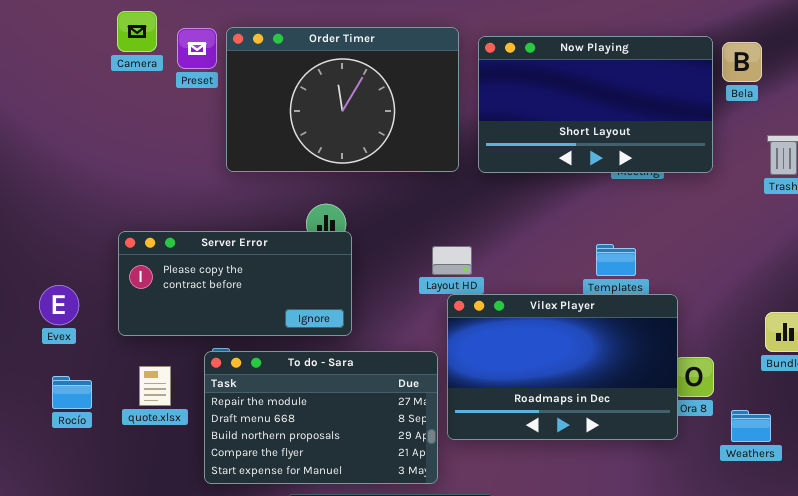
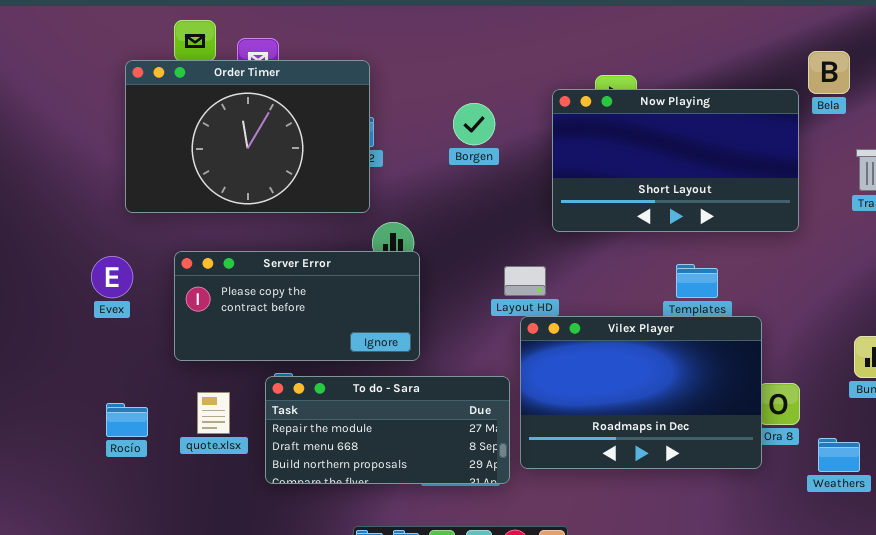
Order Timer: [226,27,459,172] -> [125,60,370,213], moved
Now Playing: [478,36,713,173] -> [552,89,799,232], moved
Evex: [39,285,79,325] -> [91,256,133,298], moved
To do - Sara: [204,351,438,484] -> [265,376,510,484], resized

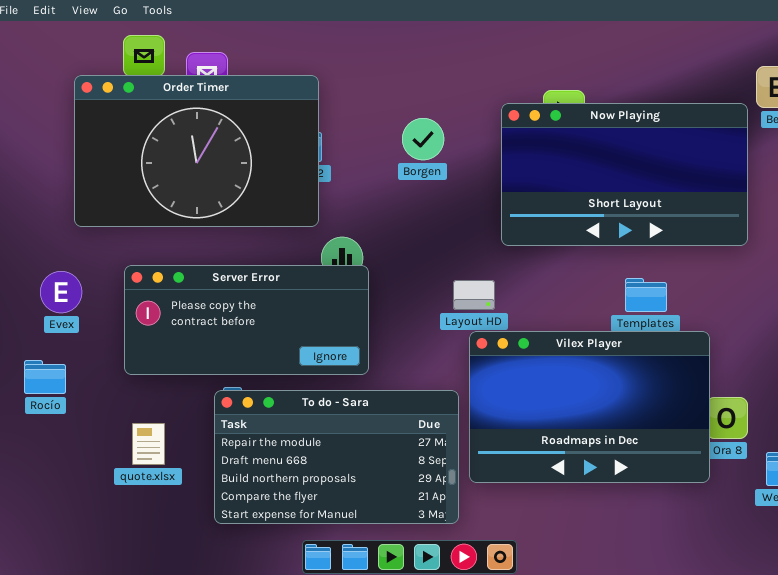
To do - Sara: [265,376,510,484] -> [214,390,459,524], resized
quote.xlsx: [197,392,230,434] -> [132,423,165,465], moved
Rocío: [106,403,148,437] -> [24,360,66,394], moved

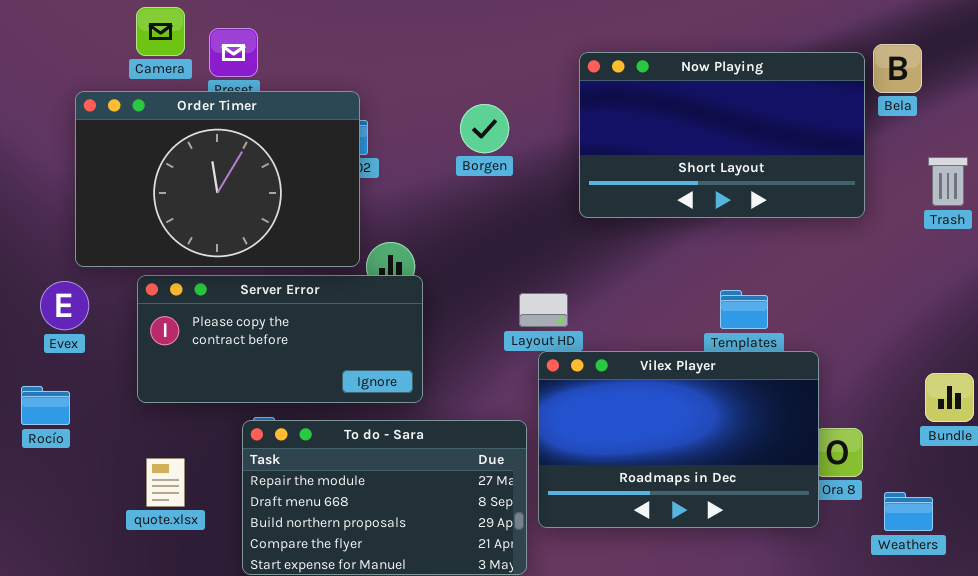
Order Timer: [74,75,319,227] -> [75,91,360,267], moved
Now Playing: [501,103,748,246] -> [579,52,865,218], moved

